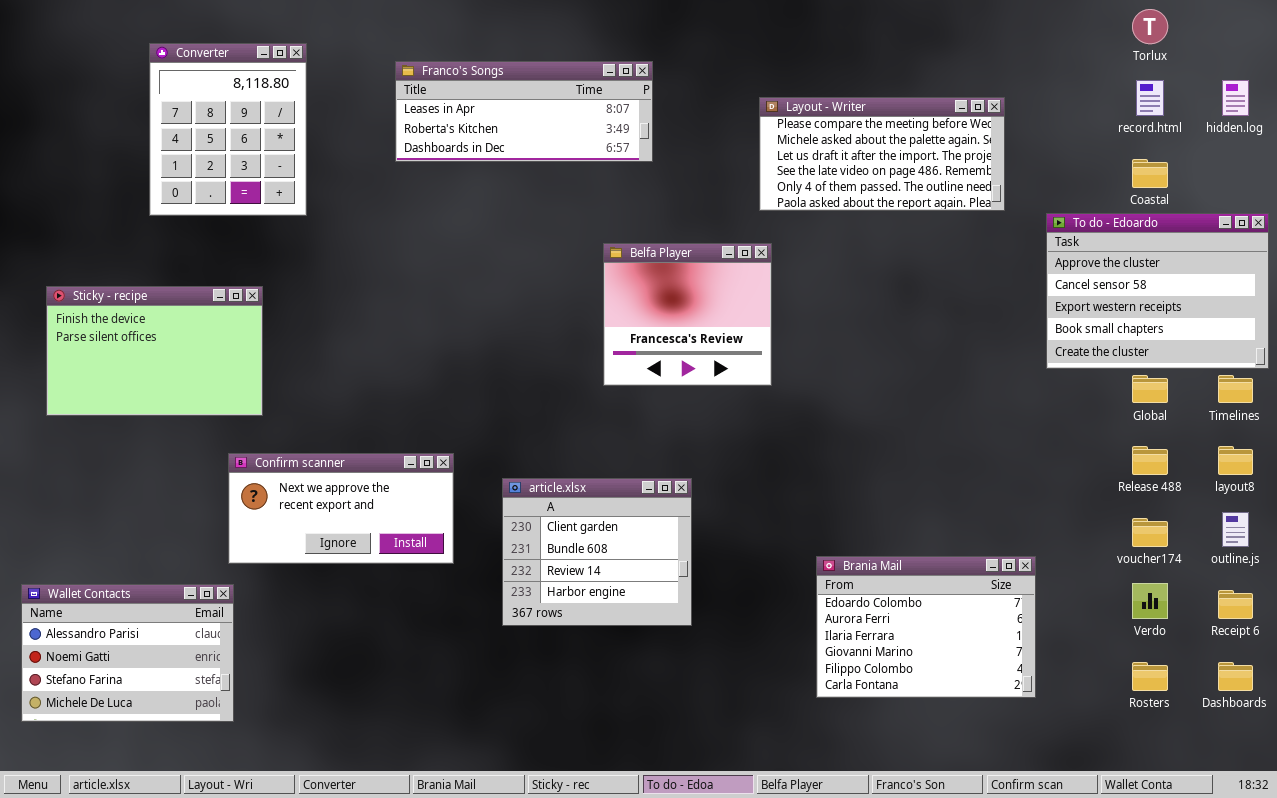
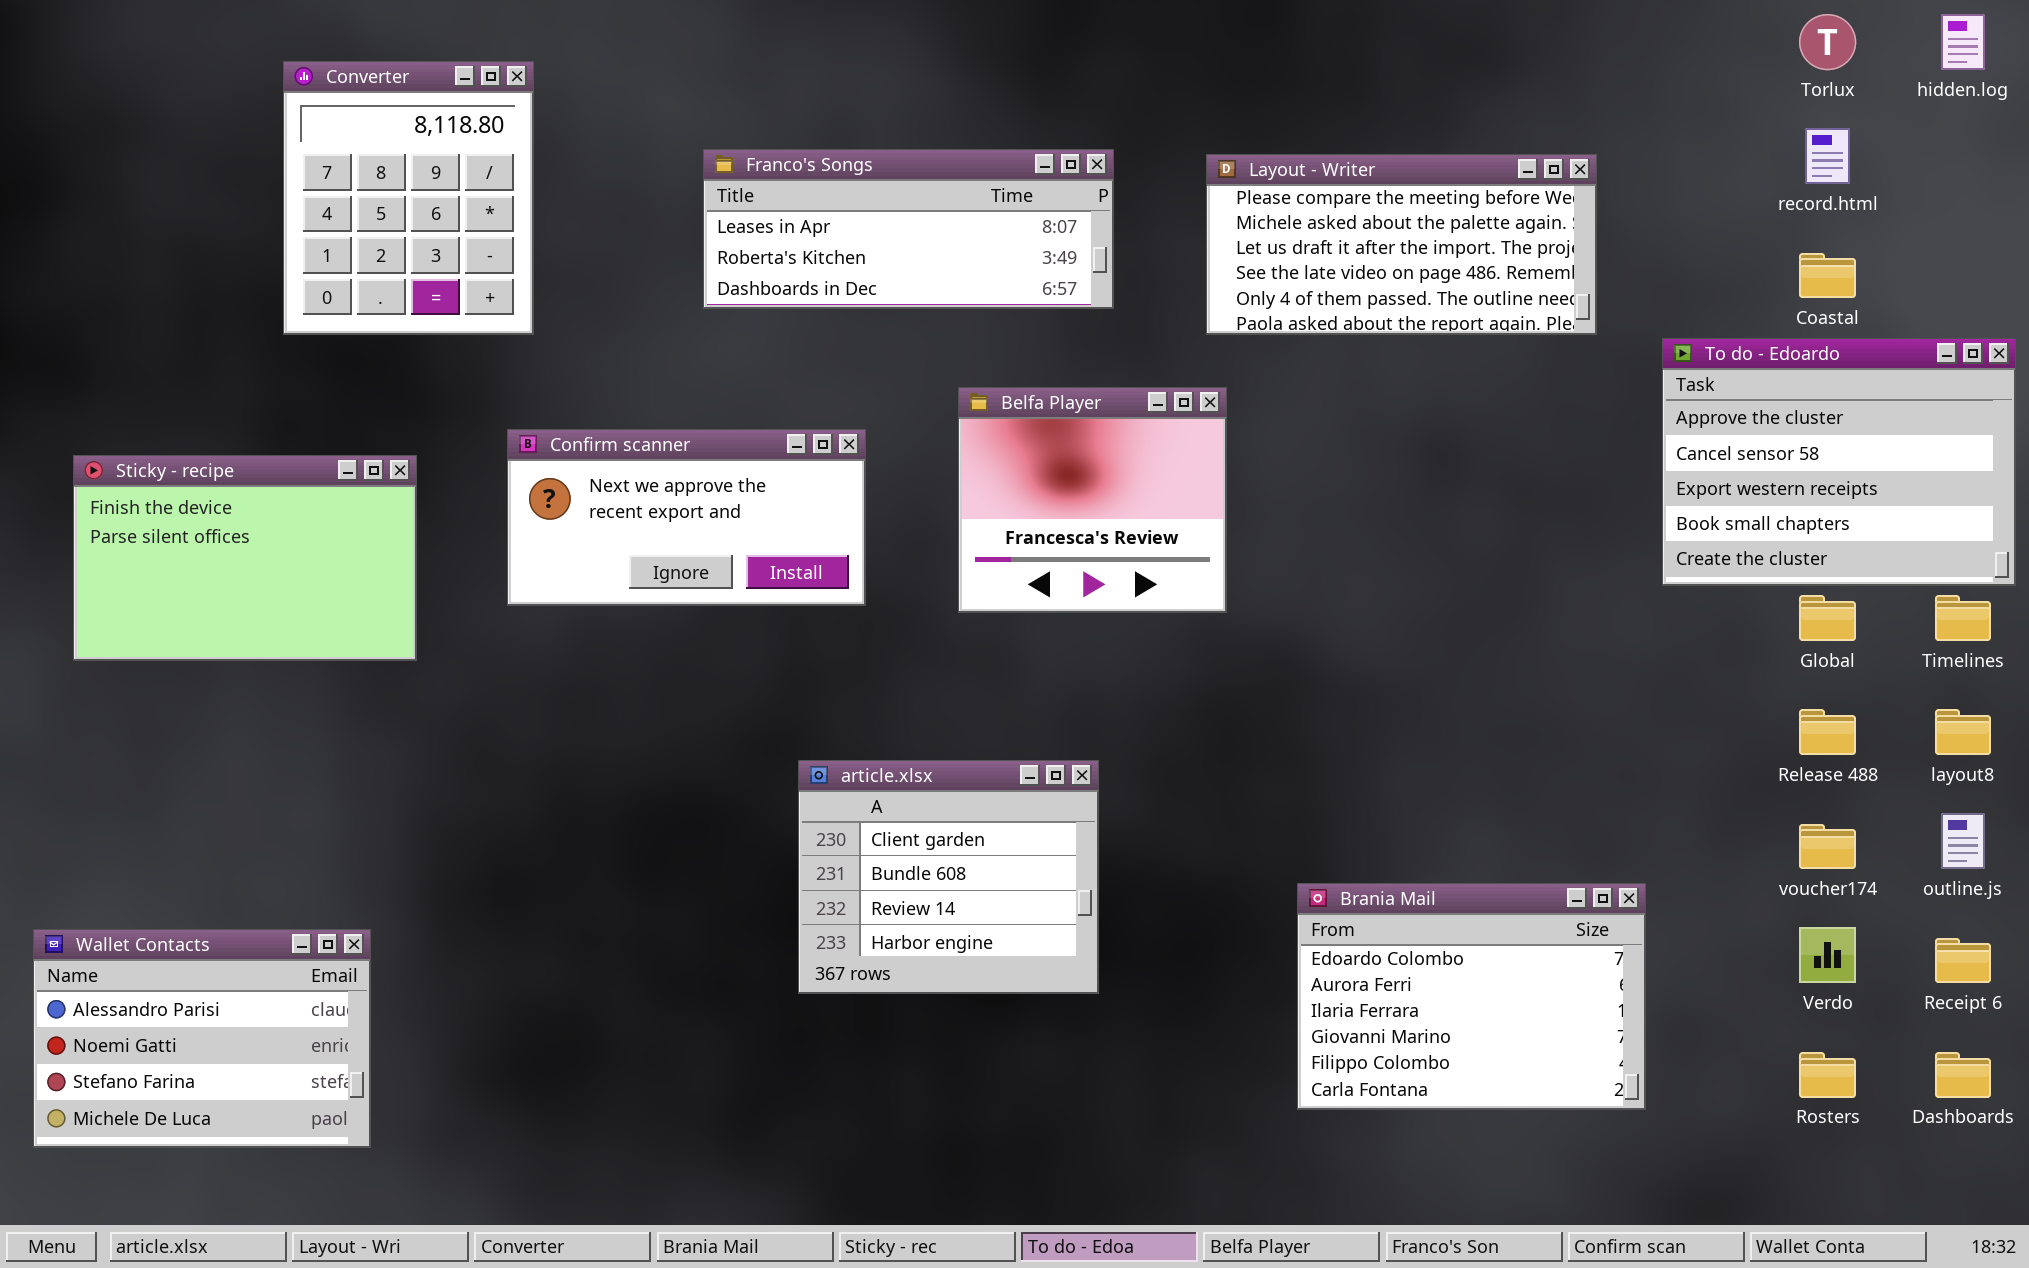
Converter: [149,43,307,216] -> [283,61,534,335], moved
Franco's Songs: [395,61,653,162] -> [703,149,1114,309], moved
hidden.log: [1222,80,1249,116] -> [1941,14,1985,70], moved
Confirm scanner: [228,453,454,564] -> [507,429,866,606], moved

